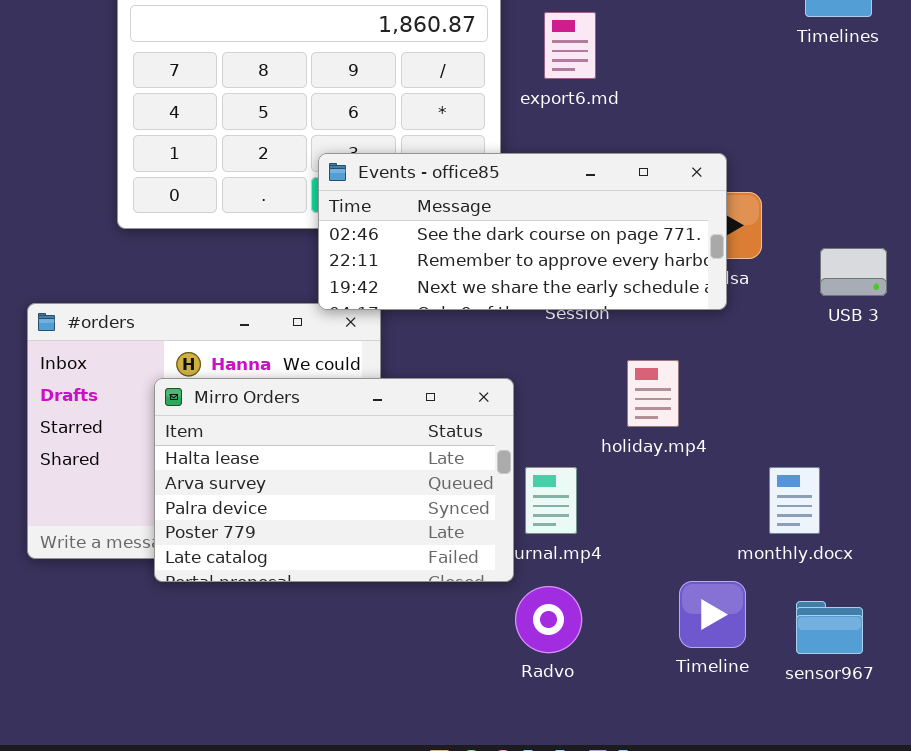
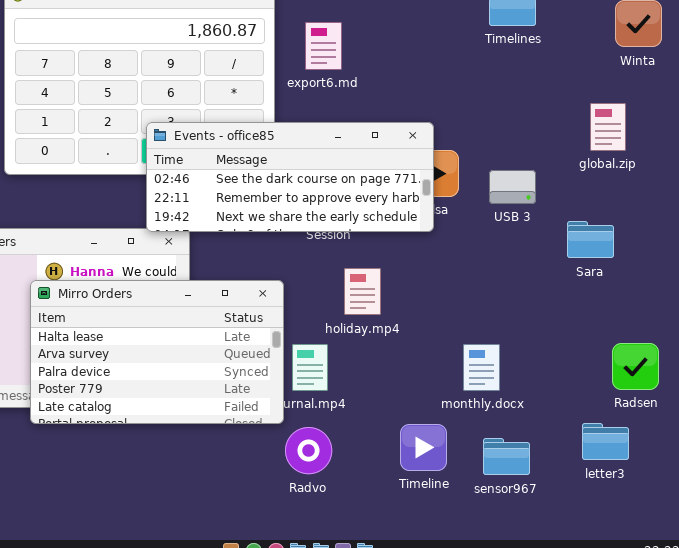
USB 3: [820,248,887,296] -> [489,170,536,204], moved
holiday.mp4: [627,360,679,427] -> [344,268,381,315], moved

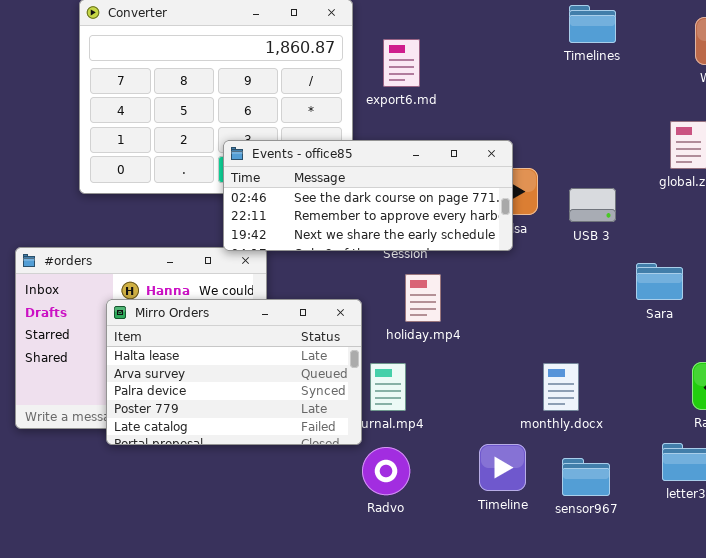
Sara: [567,221,614,258] -> [636,263,683,300], moved
holiday.mp4: [344,268,381,315] -> [405,274,441,322], moved

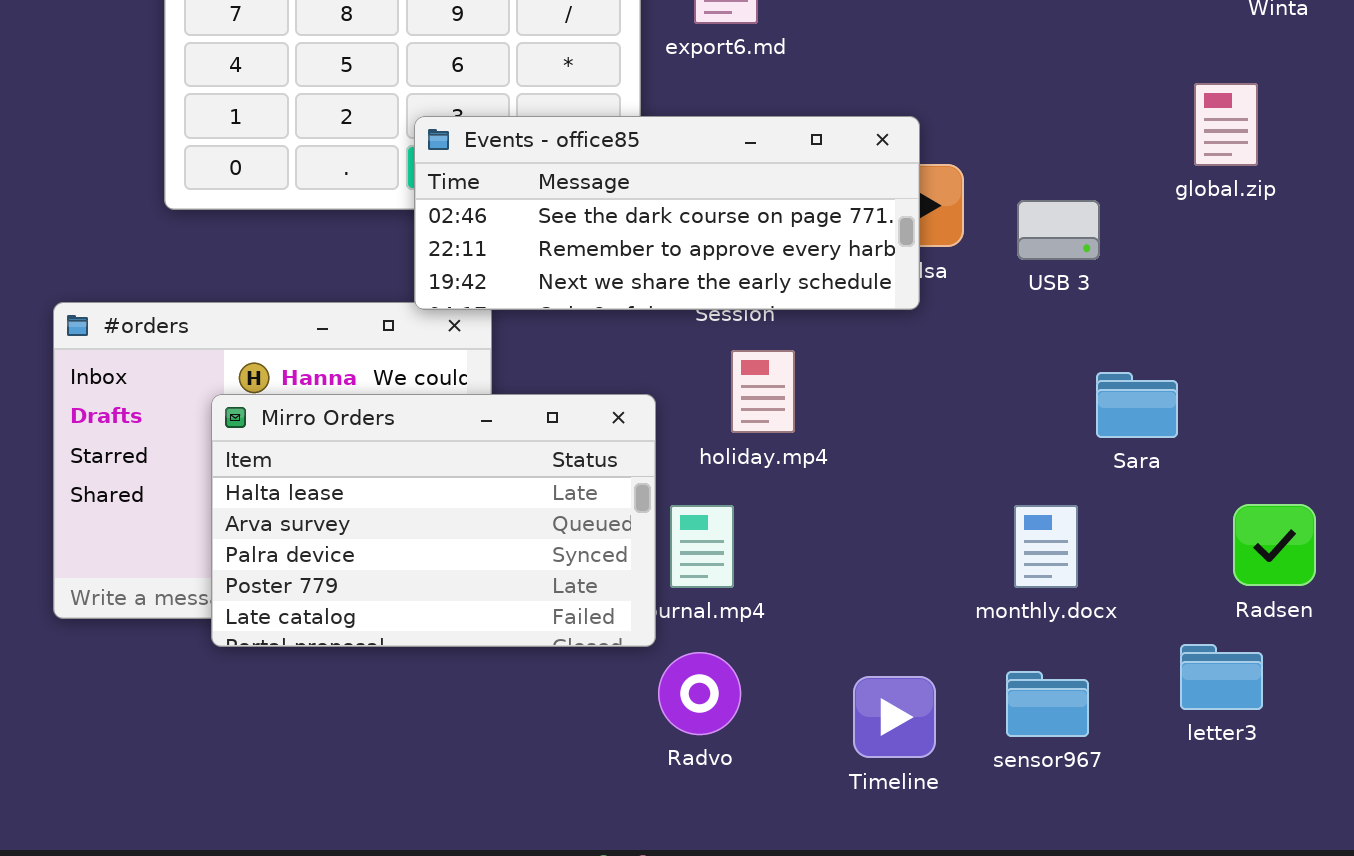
Sara: [636,263,683,300] -> [1096,372,1178,438], moved
monthly.docx: [543,363,579,411] -> [1014,505,1078,588], moved
Timeline: [479,444,526,491] -> [853,676,936,758], moved

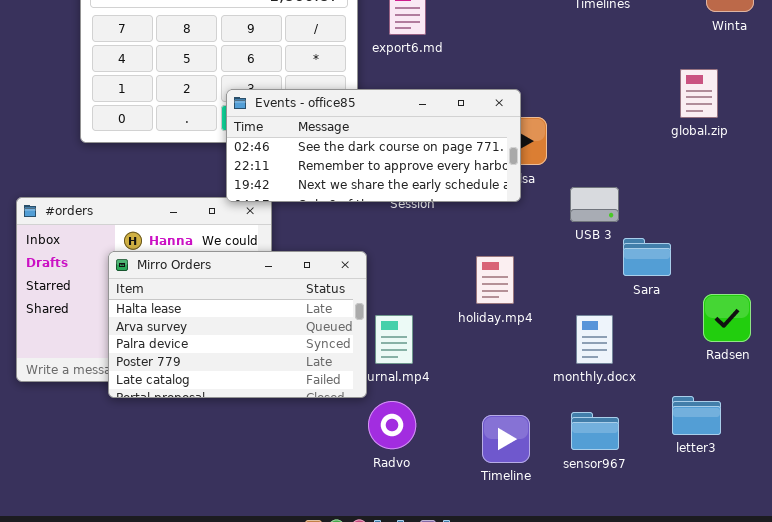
USB 3: [1017,200,1100,260] -> [570,187,619,222], moved
holiday.mp4: [731,350,795,433] -> [476,256,514,304], moved
Radsen: [1233,504,1316,586] -> [703,294,751,342], moved

